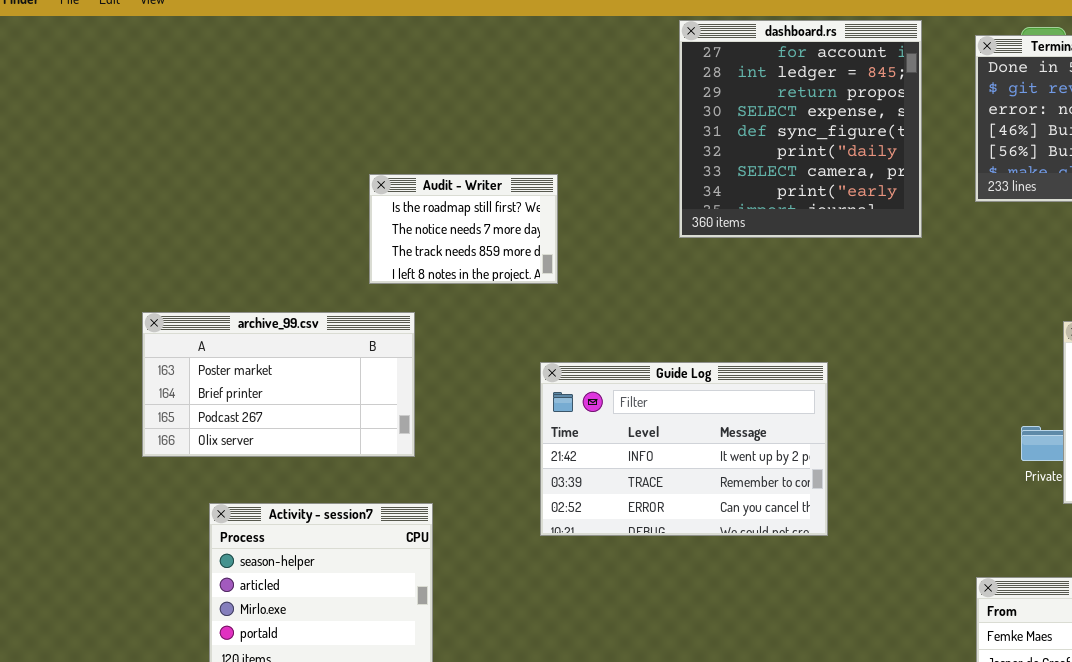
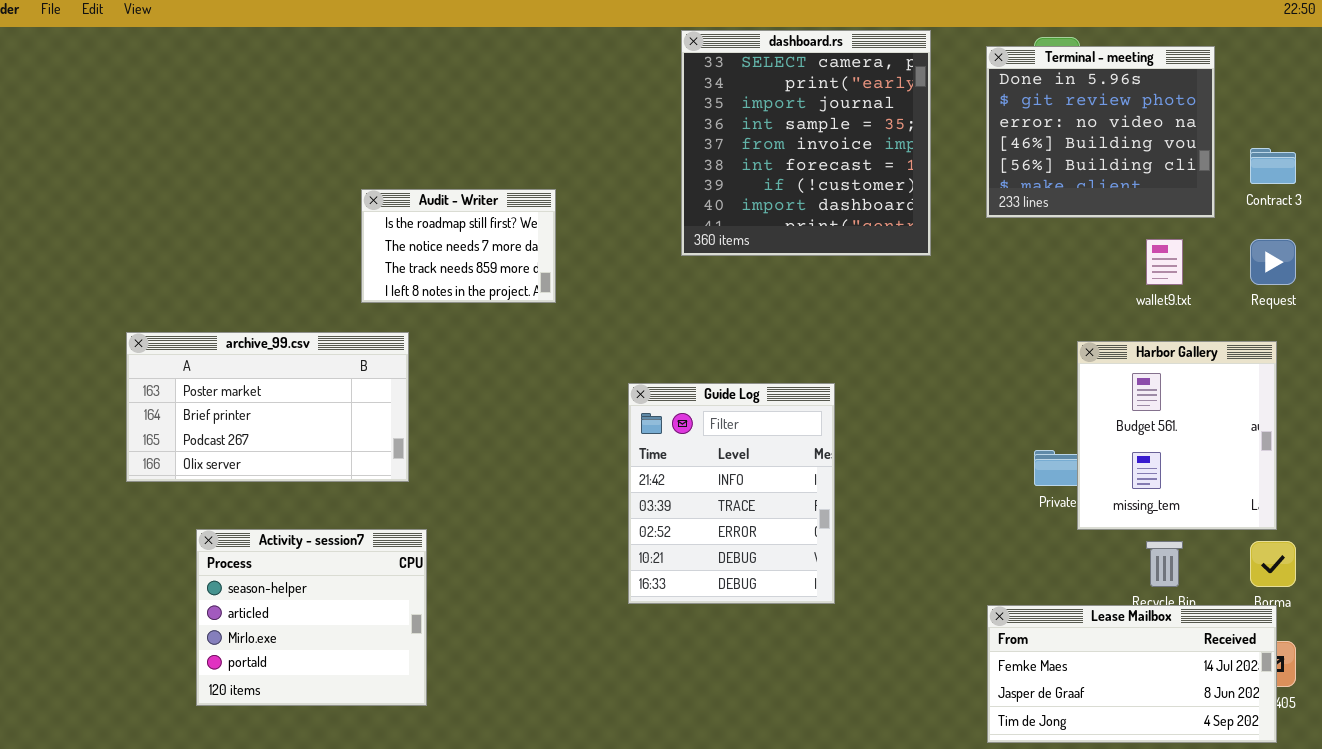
dashboard.rs: [679,20,922,238] -> [681,30,931,256], scrolled down 6 rows
Guide Log: [540,362,828,536] -> [628,383,835,604], resized

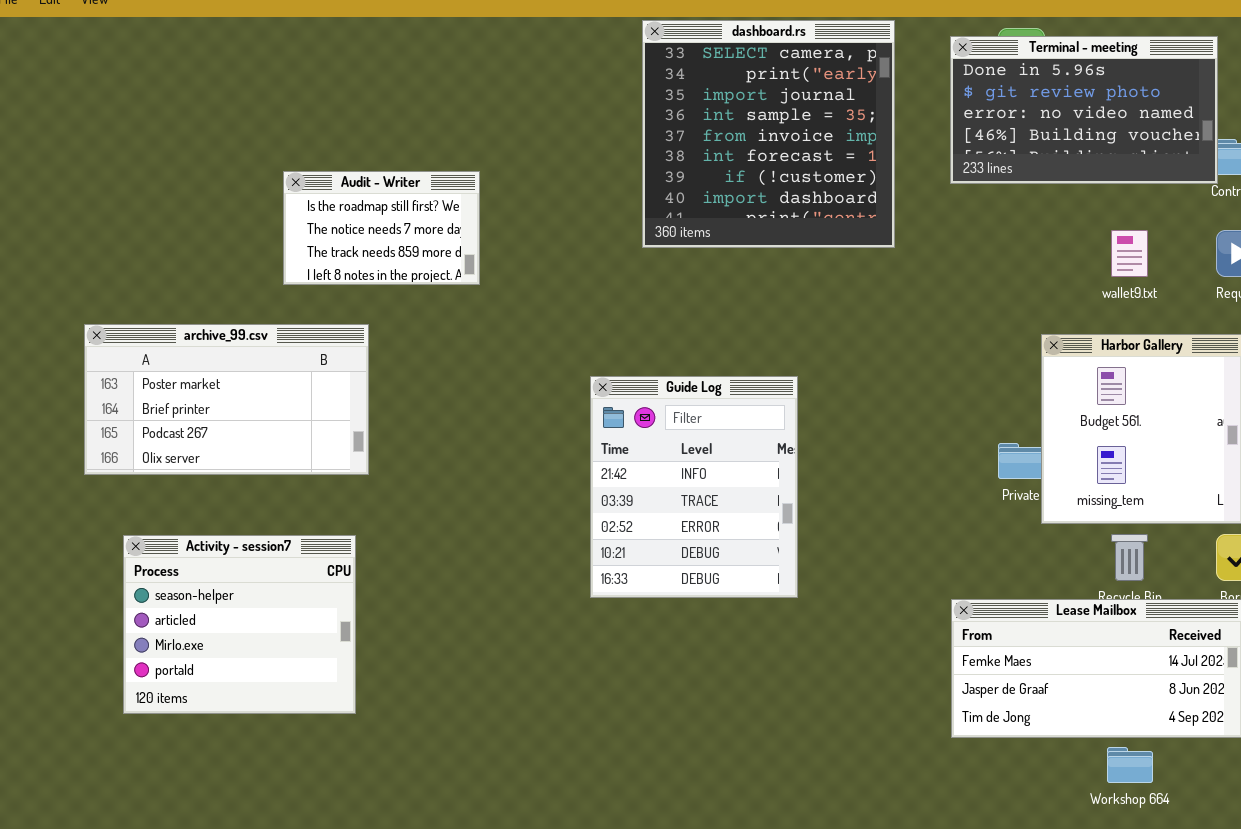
Terminal - meeting: [986,46,1215,218] -> [950,36,1218,184], resized
Audit - Writer: [361,189,556,303] -> [283,171,480,285], moved
Activity - session7: [196,529,427,706] -> [123,535,356,714], moved

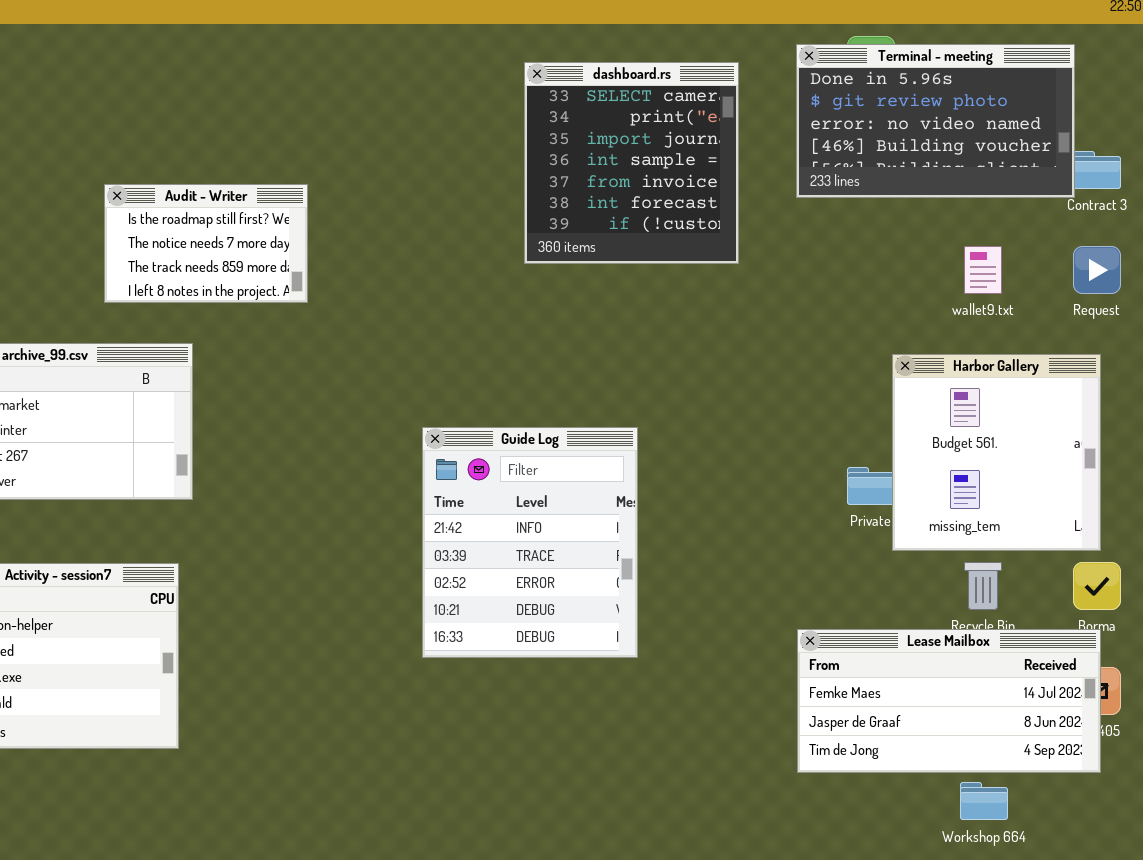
dashboard.rs: [642,20,895,248] -> [524,62,739,264], resized
Guide Log: [590,376,798,598] -> [422,427,638,658], moved

